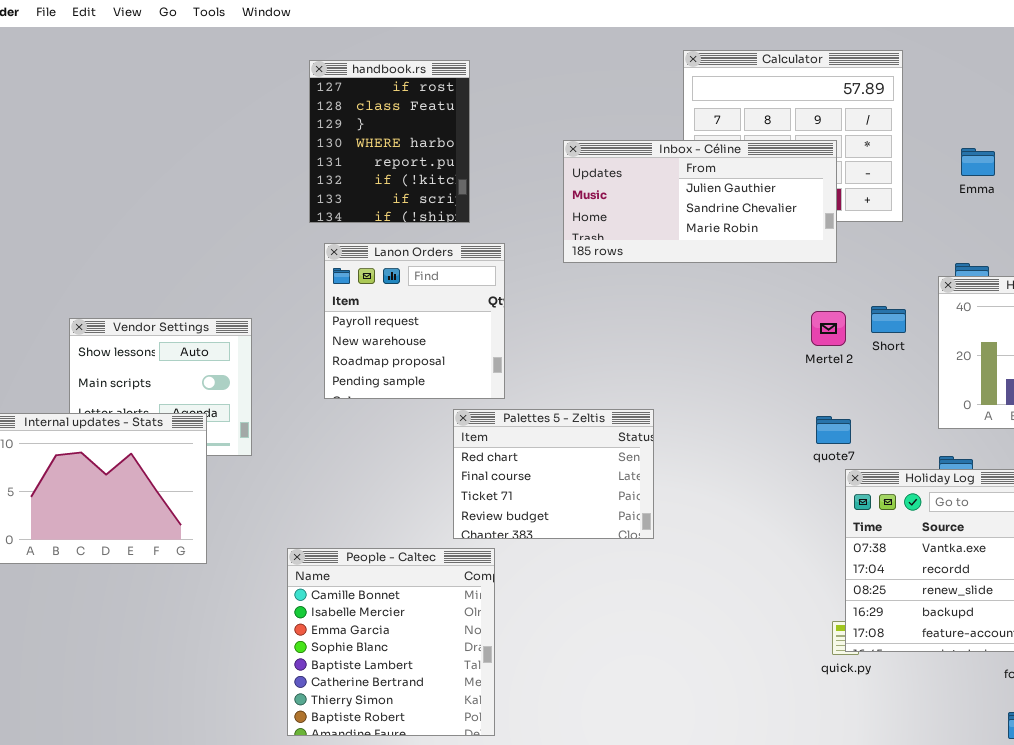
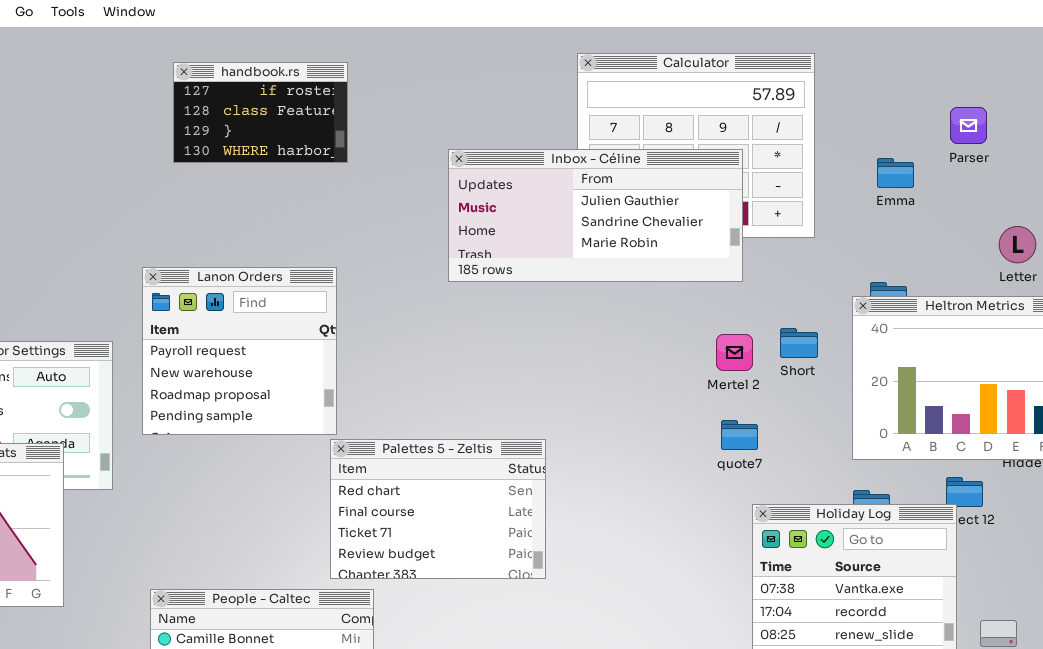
handbook.rs: [309,60,470,223] -> [173,62,348,163], resized
Lanon Orders: [324,243,505,399] -> [142,267,337,435], moved
quote7: [816,416,851,444] -> [721,420,758,450], moved

